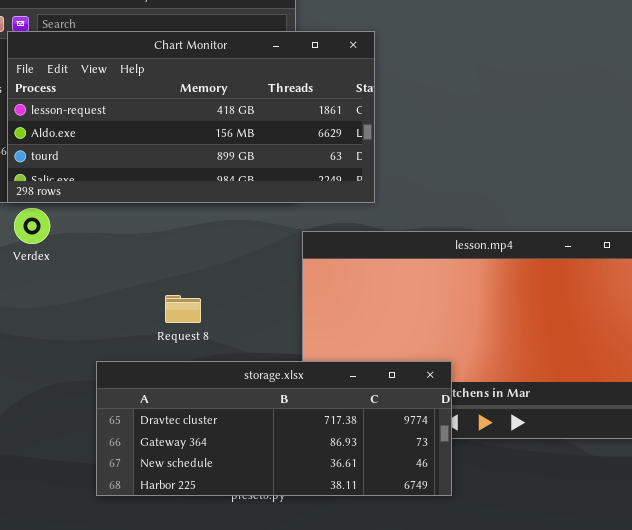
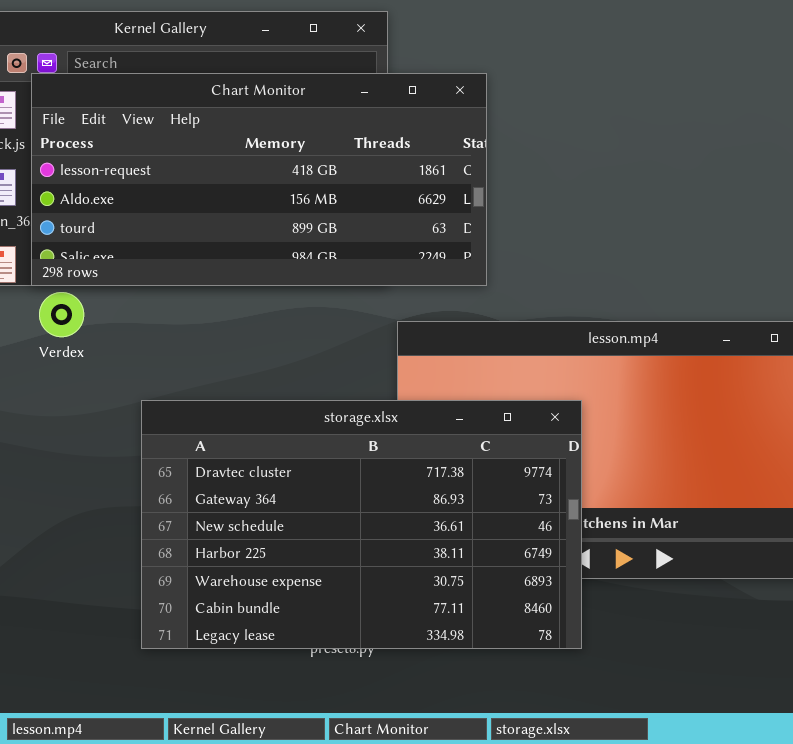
storage.xlsx: [96,361,452,496] -> [141,400,582,649], resized

